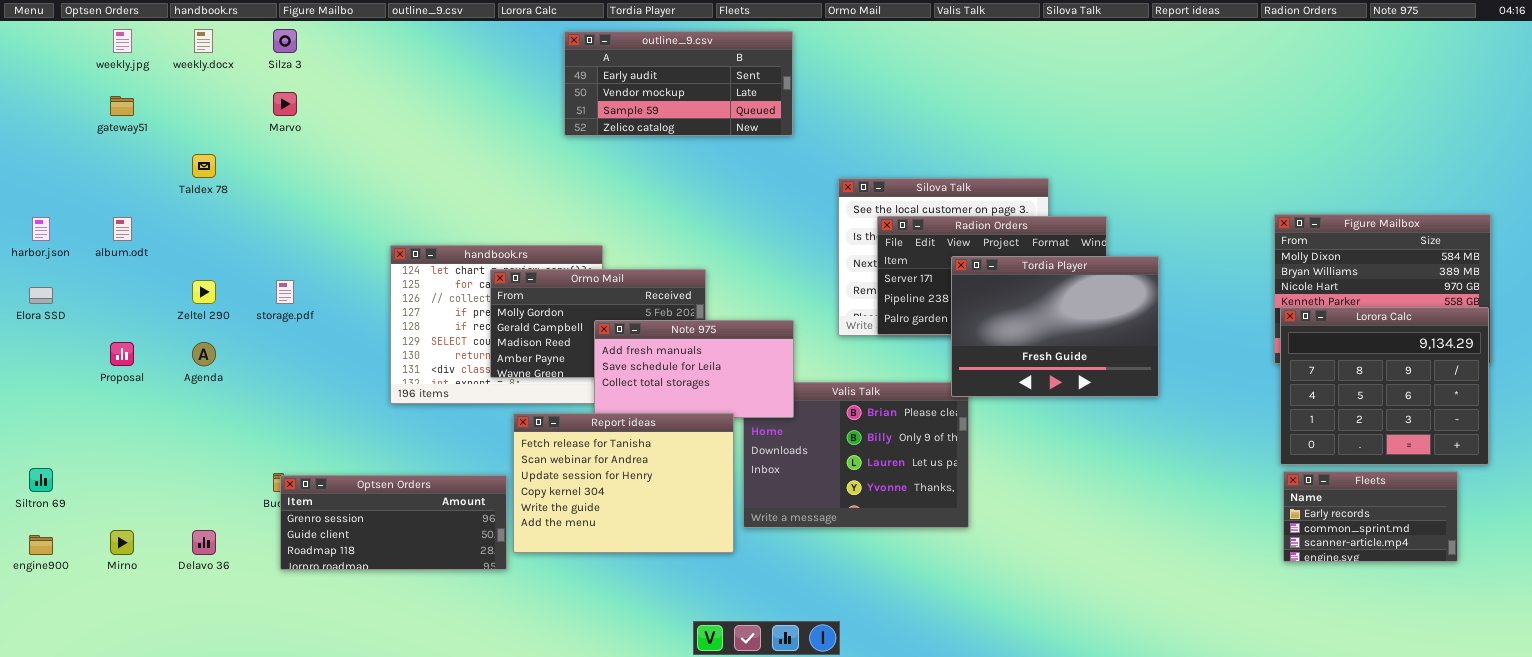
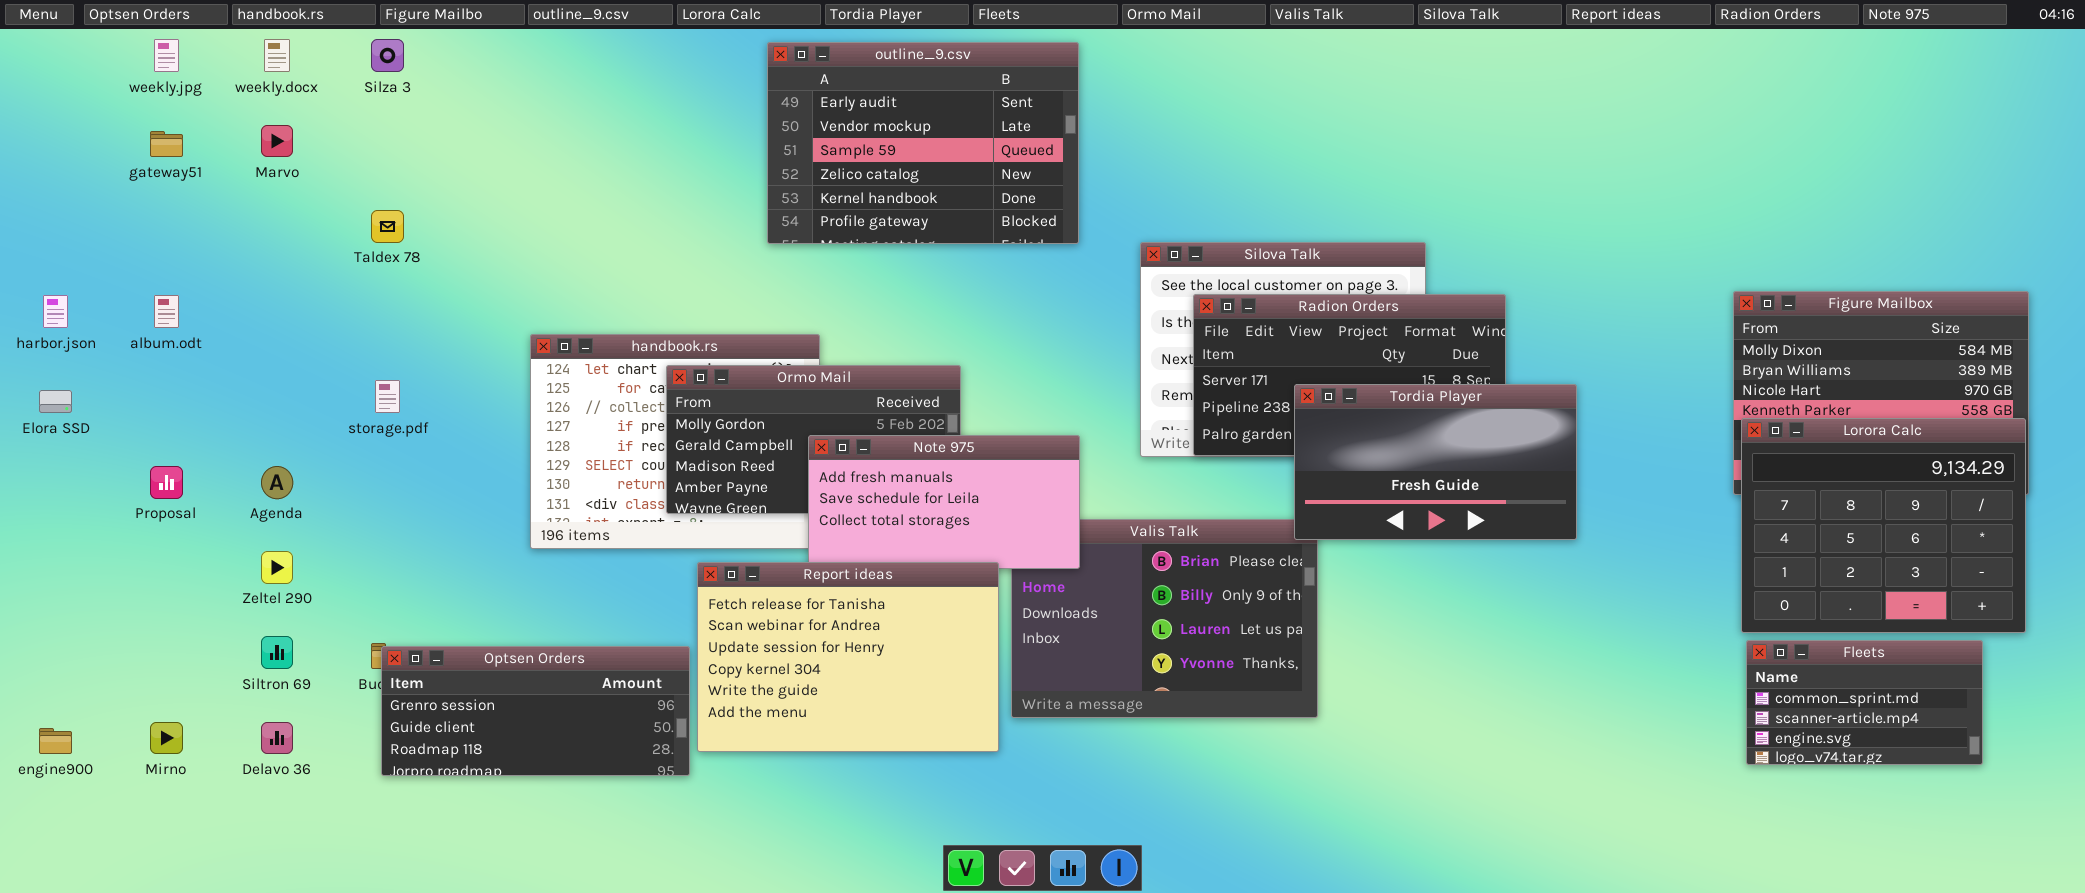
outline_9.csv: [564,31,793,136] -> [767,42,1079,244], resized
Marvo: [273,92,297,116] -> [261,125,293,157], moved
Taldex 78: [192,154,216,178] -> [371,210,404,243], moved
Tordia Player: [951,256,1159,397] -> [1294,384,1577,540], resized
Zeltel 290: [192,280,216,304] -> [261,551,293,584], moved
Siltron 69: [29,468,53,492] -> [261,636,293,669], moved
Fleets: [1283,471,1458,562] -> [1746,640,1983,765], scrolled down 1 row

